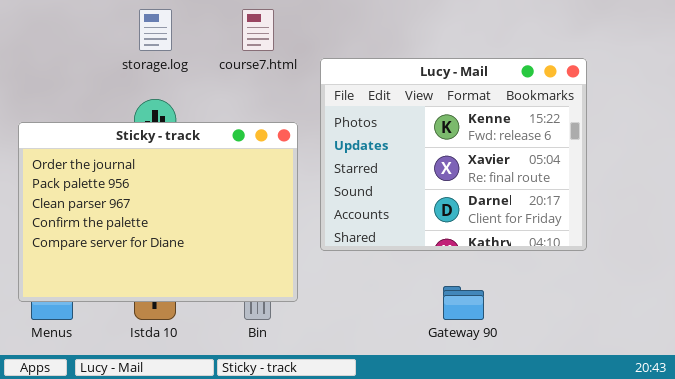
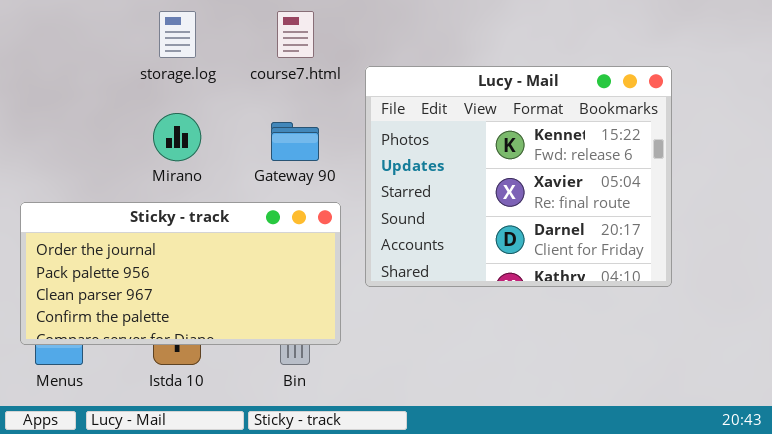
Sticky - track: [18,122,298,302] -> [20,202,341,345], resized
Gateway 90: [443,286,484,320] -> [271,122,319,161], moved

